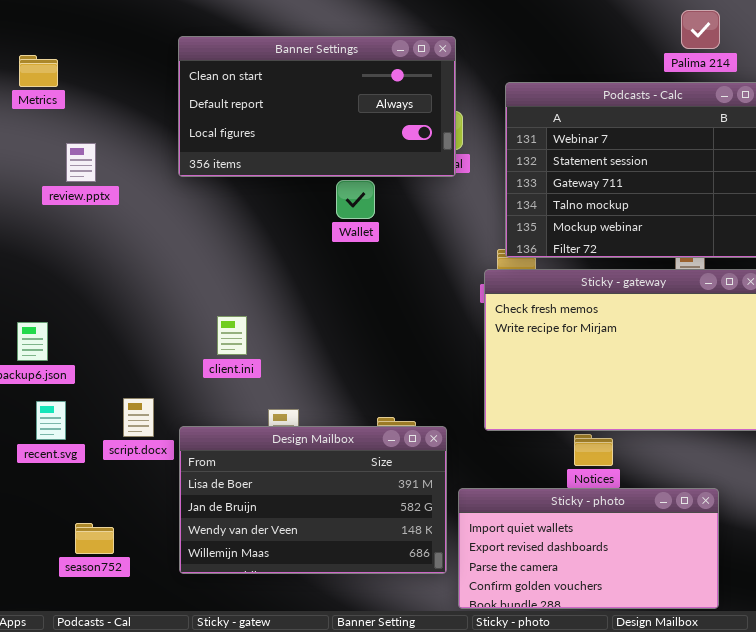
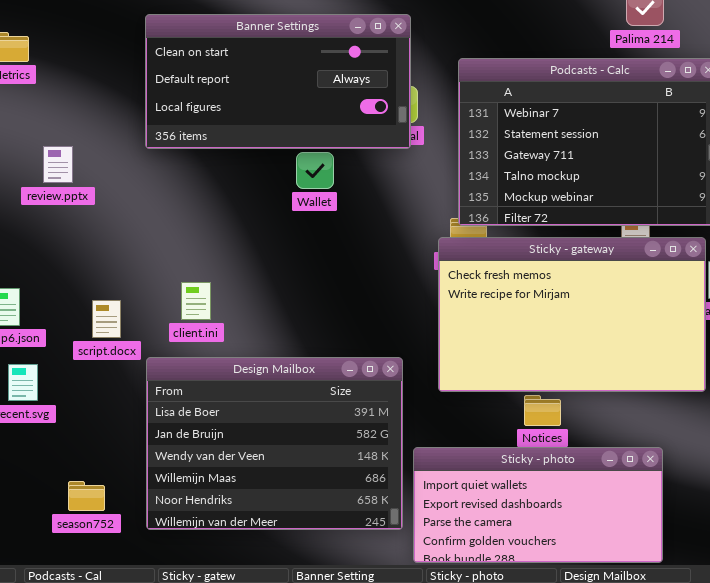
review.pptx: [66,143,96,182] -> [43,146,73,183], moved
script.docx: [123,398,154,437] -> [92,300,121,338], moved
Design Mailbox: [179,426,447,574] -> [146,357,403,530], resized
season752: [75,523,114,554] -> [68,481,105,511], moved

